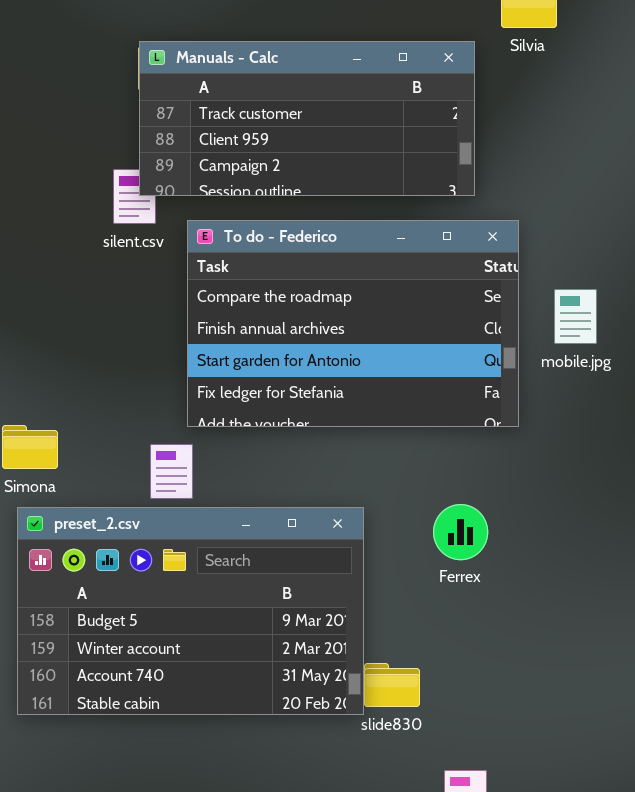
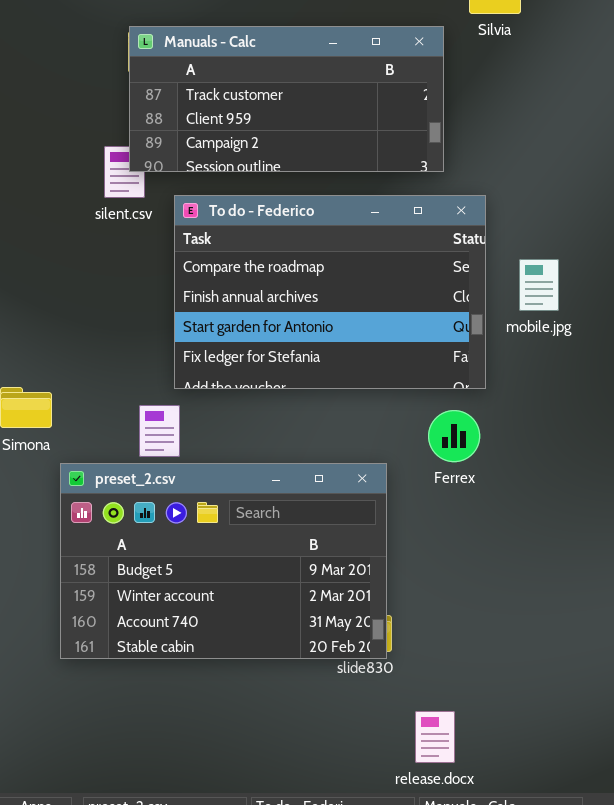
Ferrex: [433,504,488,560] -> [428,410,480,462], moved
preset_2.csv: [17,507,364,715] -> [60,463,387,659], moved

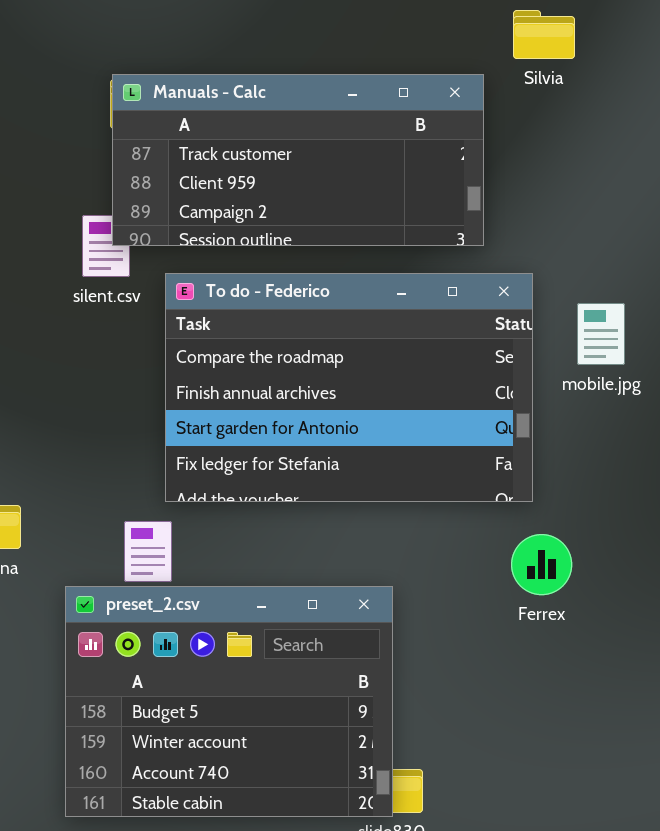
mobile.jpg: [519,259,559,311] -> [577,303,625,365], moved
Ferrex: [428,410,480,462] -> [511,534,572,595], moved
preset_2.csv: [60,463,387,659] -> [65,586,393,817], moved, resized

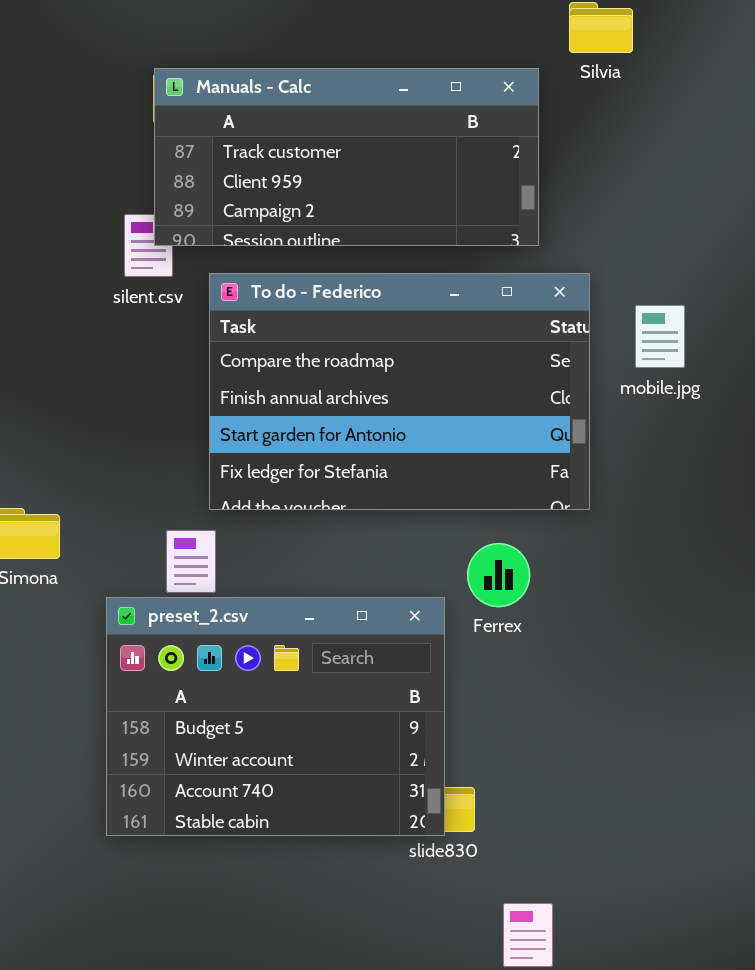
Ferrex: [511,534,572,595] -> [467,543,530,607], moved

